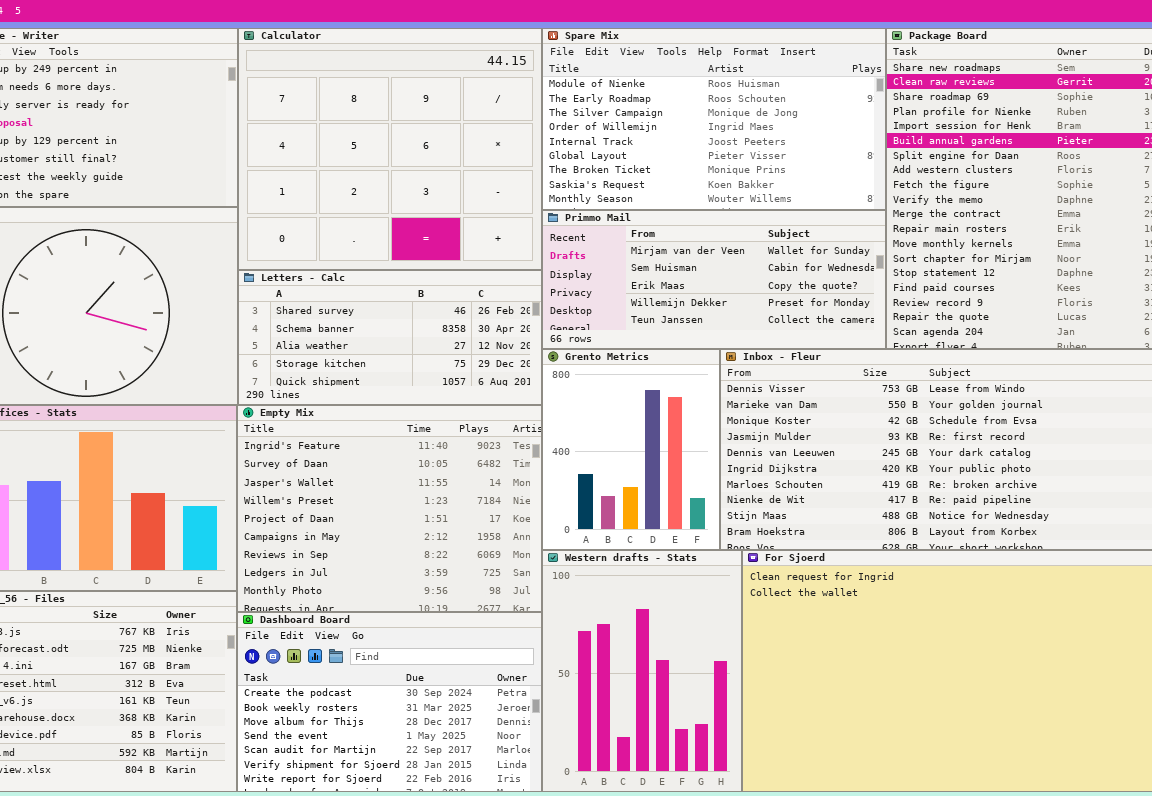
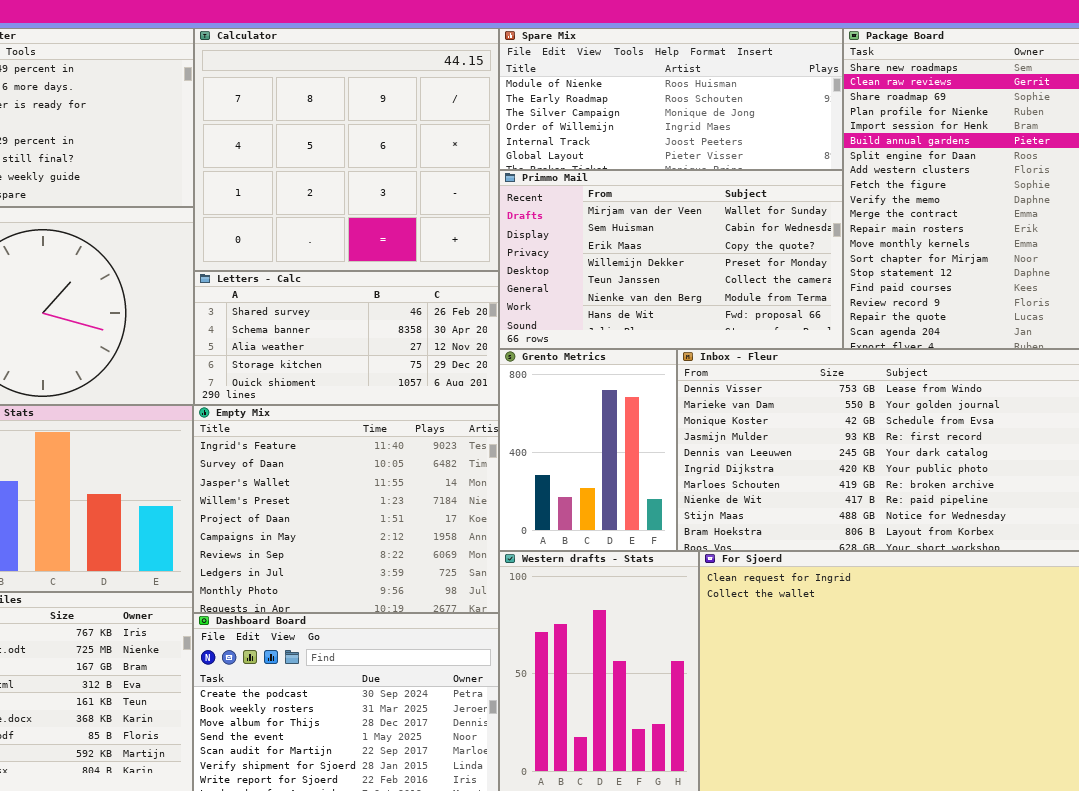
Spare Mix: [542,28,886,210] -> [499,28,843,170], resized
Primmo Mail: [542,210,886,349] -> [499,170,843,349], resized

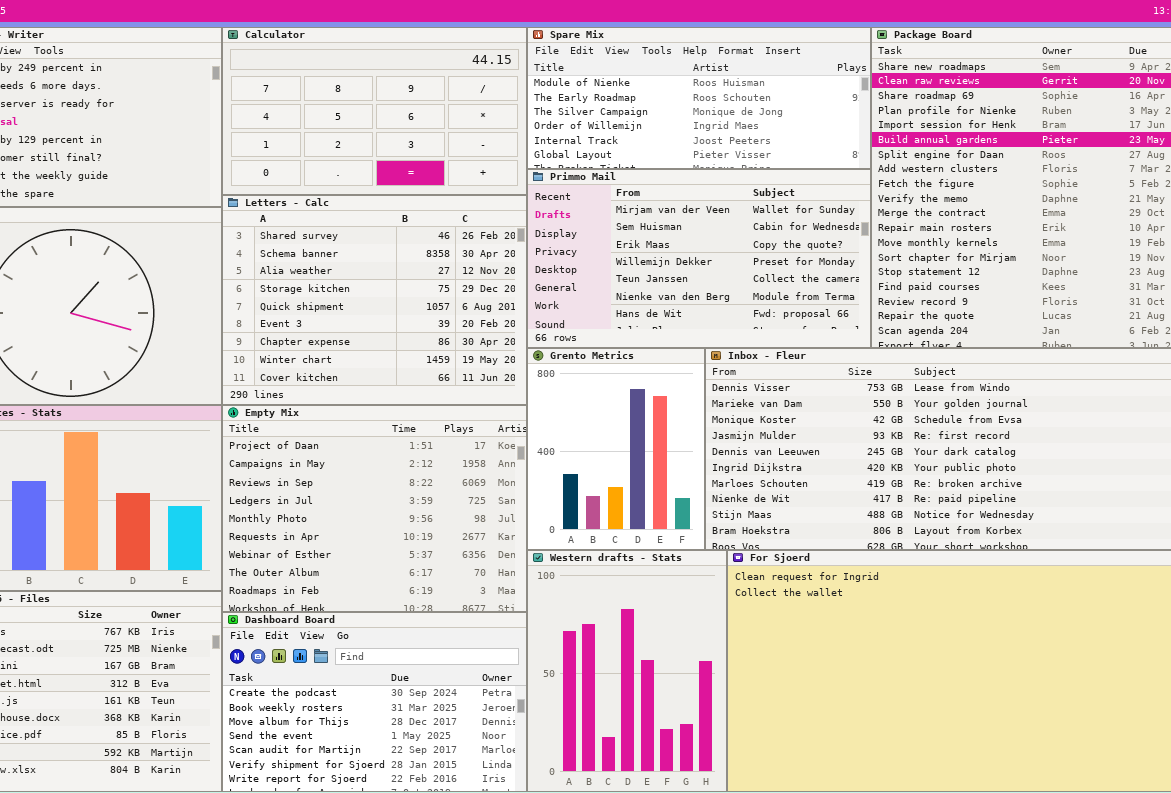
Calculator: [194,28,499,271] -> [222,27,527,195], resized
Letters - Calc: [194,271,499,405] -> [222,195,527,405], resized
Empty Mix: [193,405,499,613] -> [222,405,527,612], scrolled down 4 rows

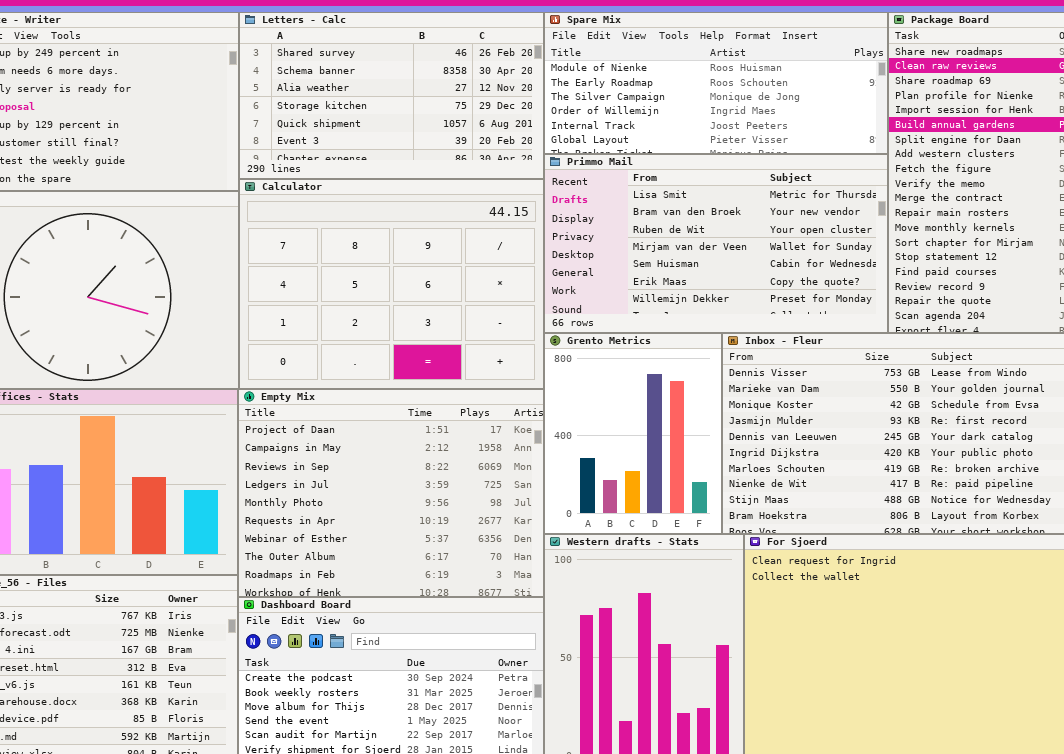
Calculator: [222,27,527,195] -> [239,179,544,389], moved, resized
Primmo Mail: [527,169,871,348] -> [544,154,888,333], scrolled up 3 rows
Letters - Calc: [222,195,527,405] -> [239,12,544,179], moved, resized

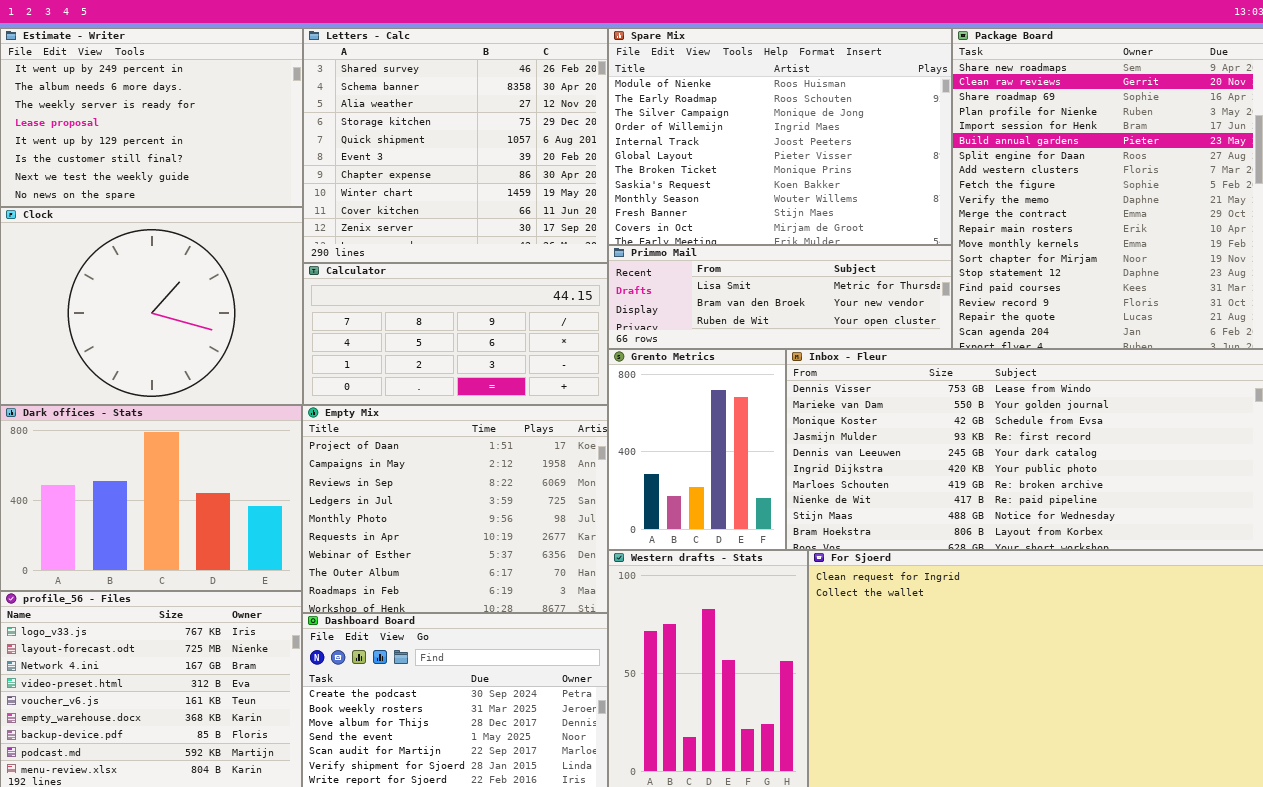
Letters - Calc: [239,12,544,179] -> [303,28,608,263], resized
Spare Mix: [544,12,888,154] -> [608,28,952,245], resized
Primmo Mail: [544,154,888,333] -> [608,245,952,349], resized
Calculator: [239,179,544,389] -> [303,263,608,405], resized

